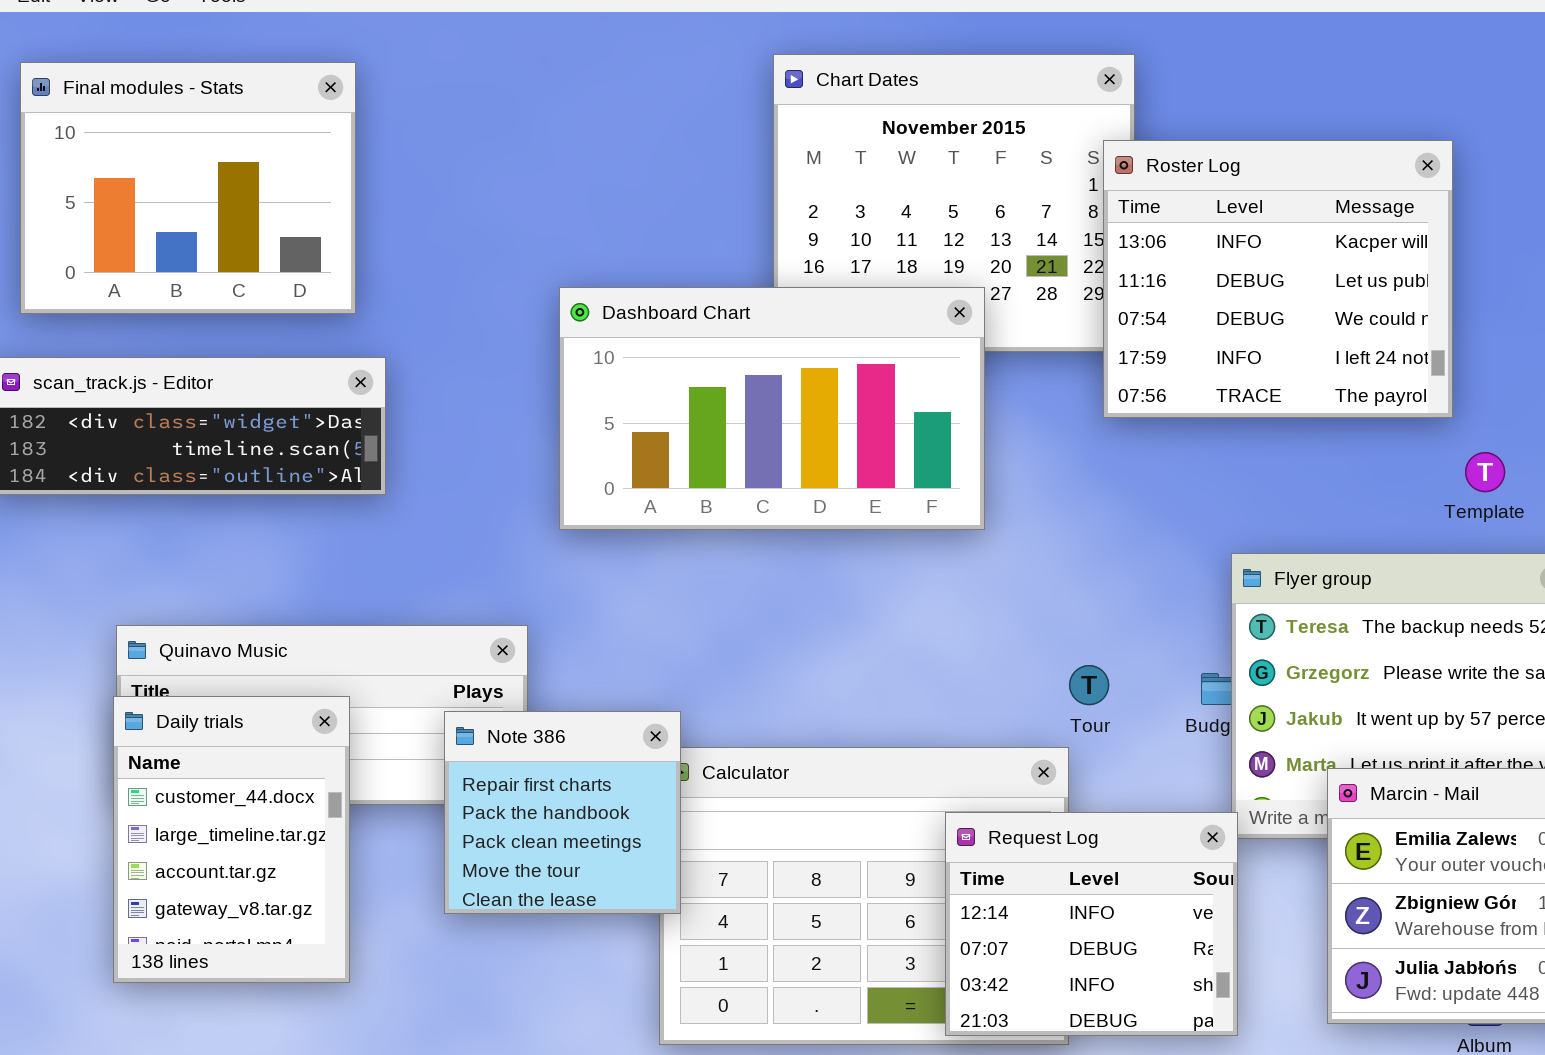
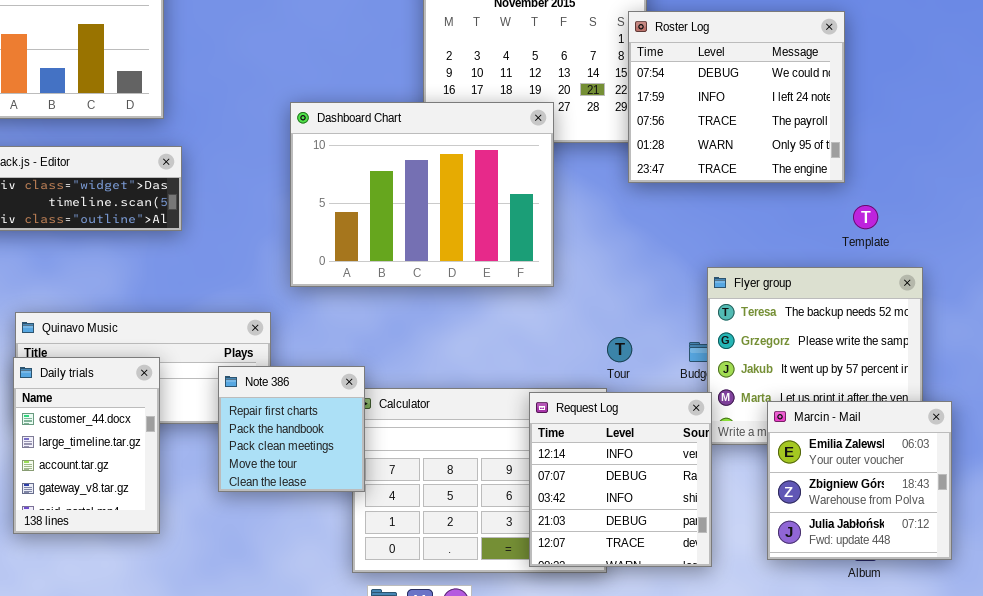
Roster Log: [1103,140,1453,418] -> [628,11,845,183], scrolled down 2 rows
Dashboard Chart: [559,287,985,530] -> [290,102,554,287], resized
Request Log: [945,812,1238,1036] -> [529,392,712,567], resized

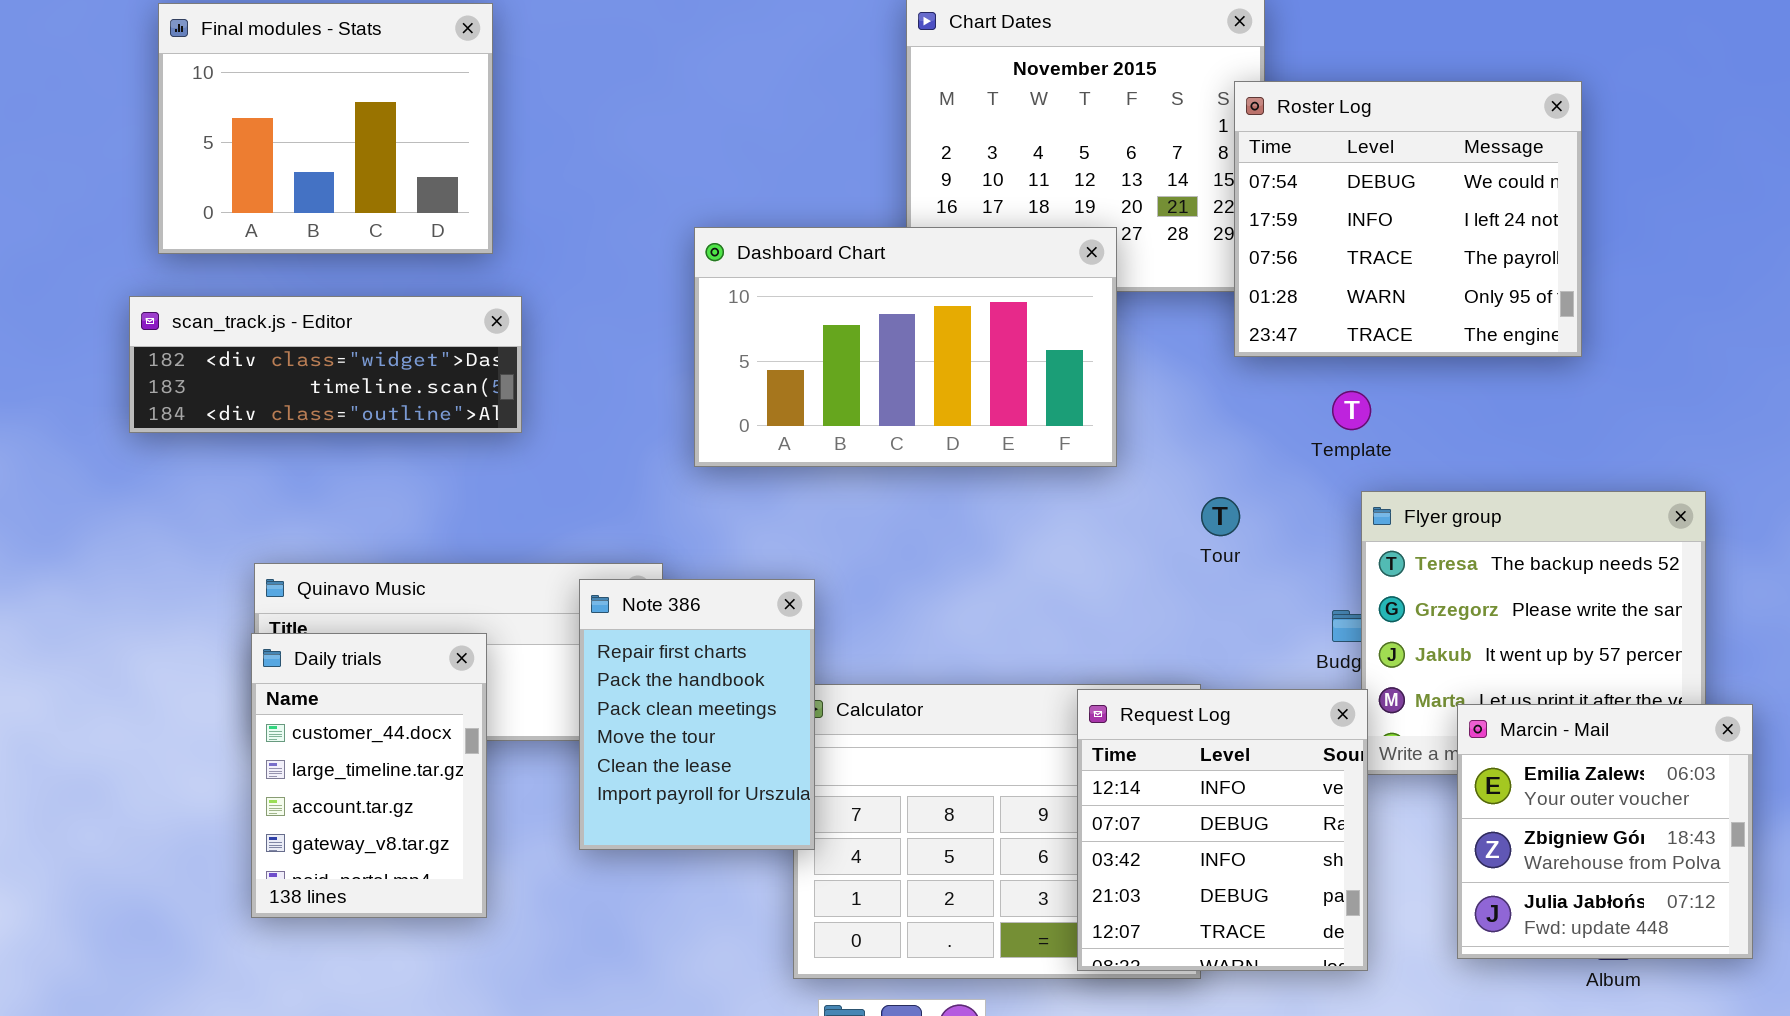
Dashboard Chart: [290,102,554,287] -> [694,227,1117,467], resized
Template: [853,205,878,229] -> [1332,391,1371,430], moved
Tour: [607,337,632,362] -> [1201,497,1240,536], moved
Note 386: [218,366,365,492] -> [579,579,815,850], resized

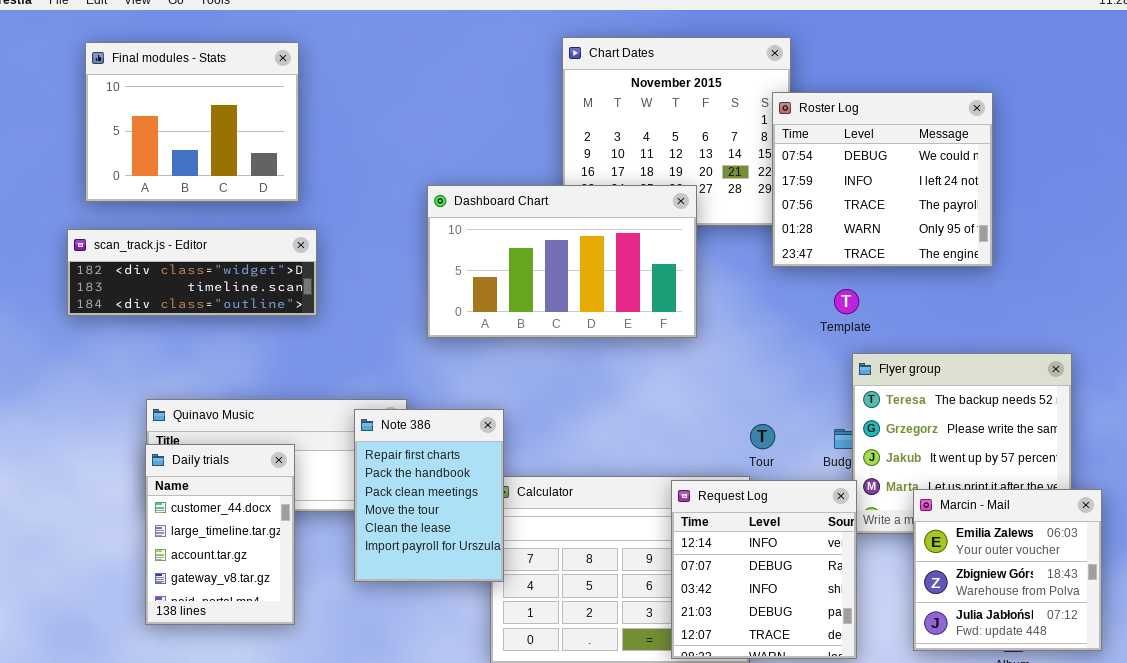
Tour: [1201,497,1240,536] -> [750,424,775,449], moved

